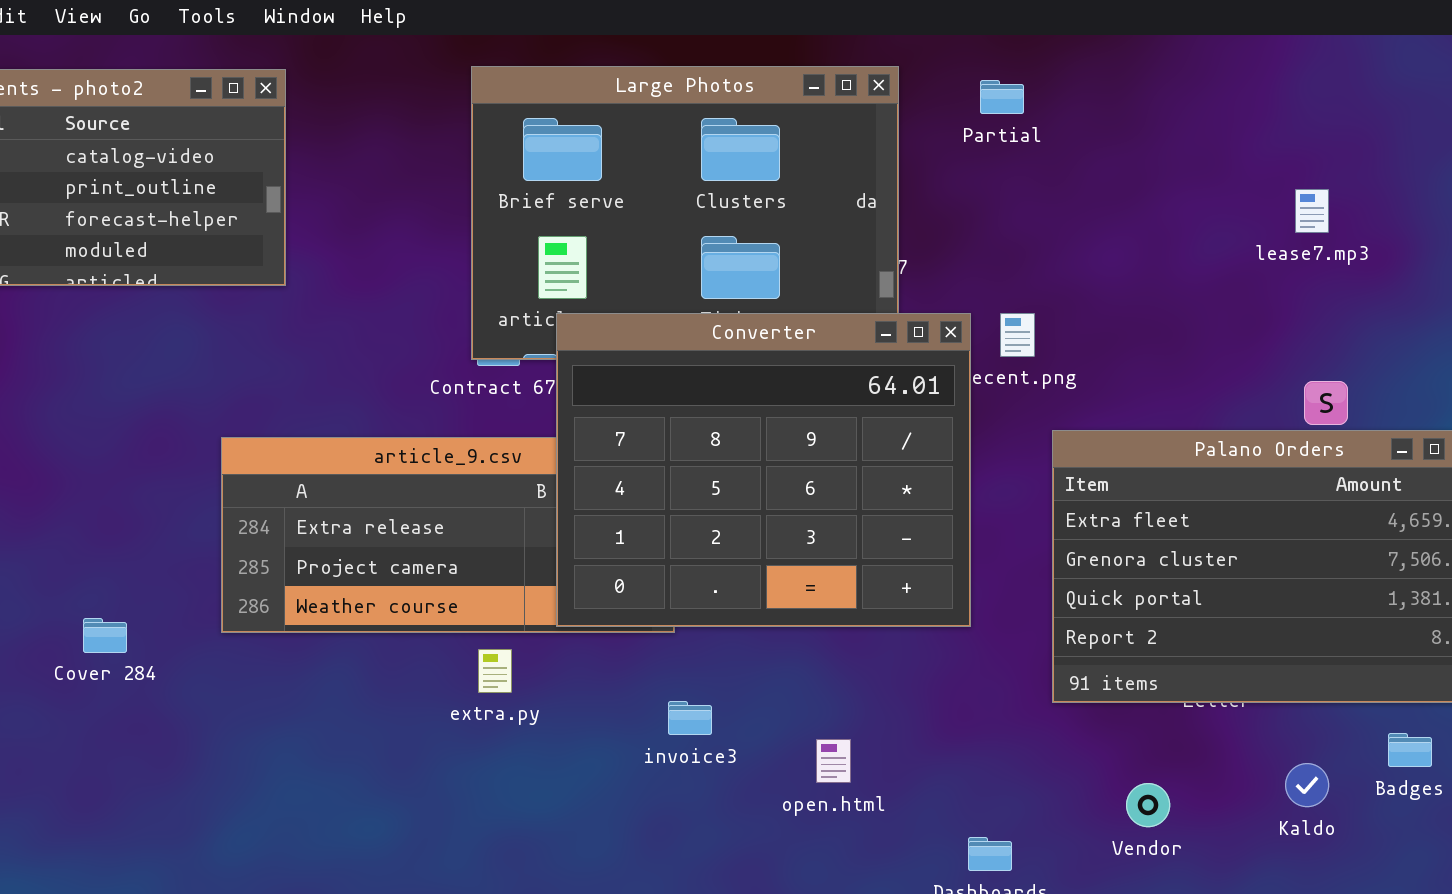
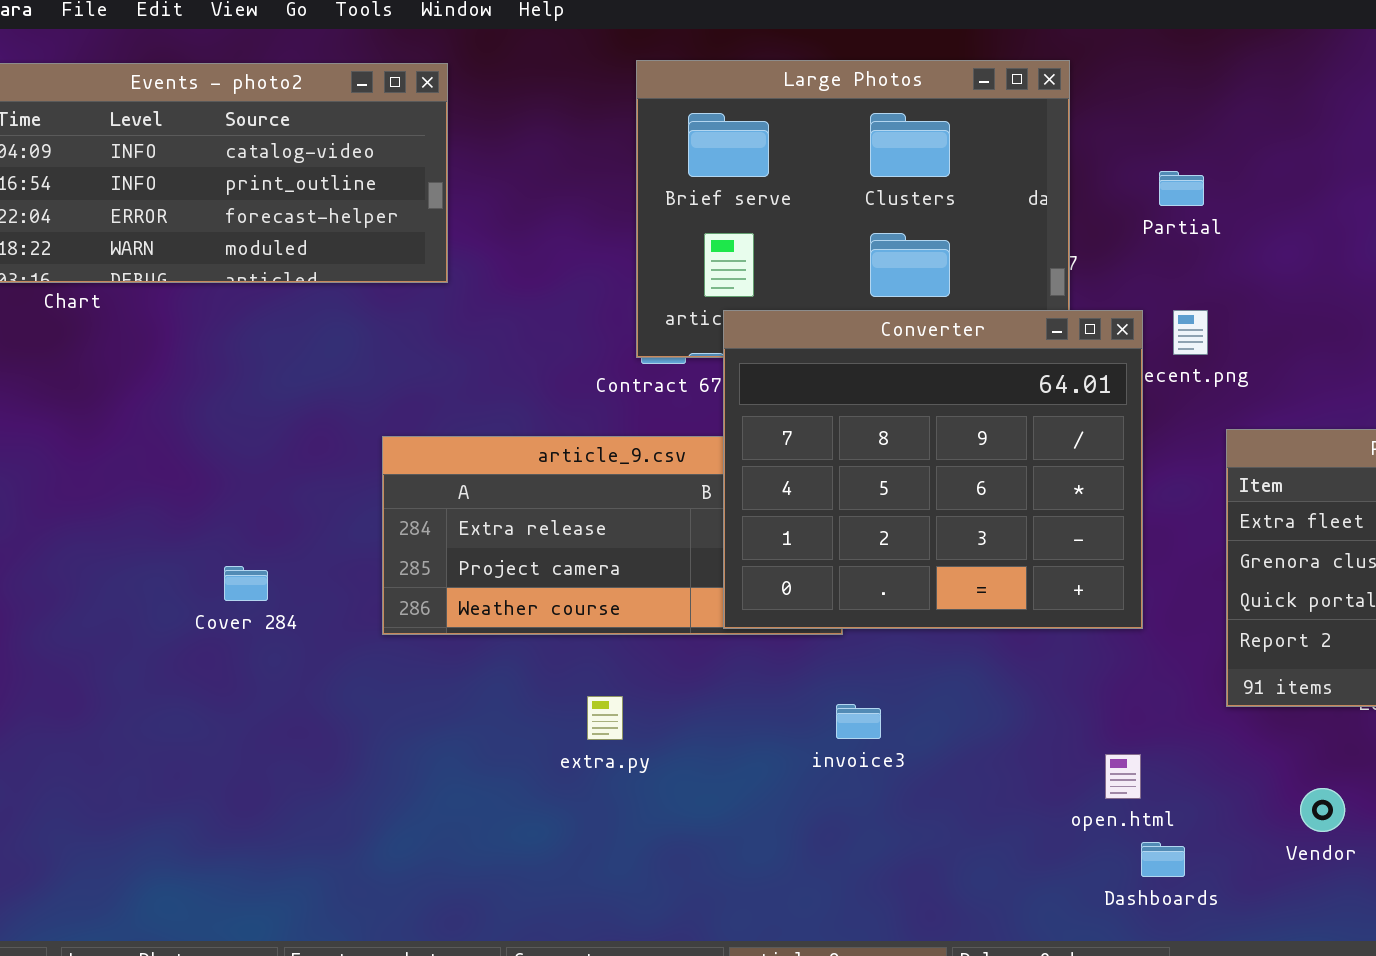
Partial: [980,80,1024,114] -> [1159,171,1204,206], moved
Cover 284: [83,618,127,653] -> [224,566,268,601], moved
extra.py: [478,649,512,693] -> [587,696,623,740], moved
open.html: [816,739,851,783] -> [1105,754,1141,799], moved

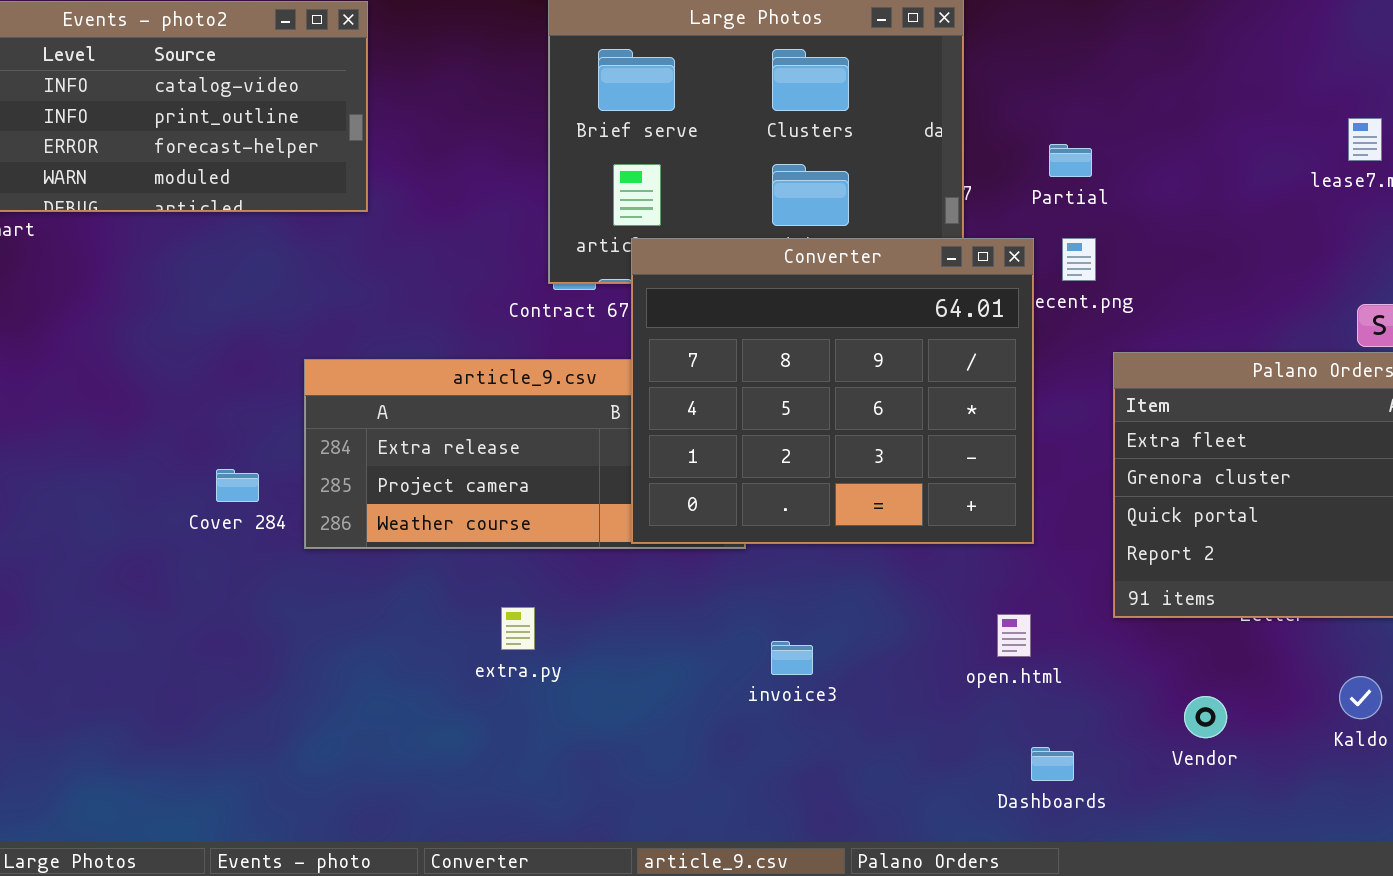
Partial: [1159,171,1204,206] -> [1049,144,1092,177], moved
Cover 284: [224,566,268,601] -> [216,469,259,502], moved
invoice3: [836,704,881,739] -> [771,641,813,675], moved
open.html: [1105,754,1141,799] -> [997,614,1031,657], moved

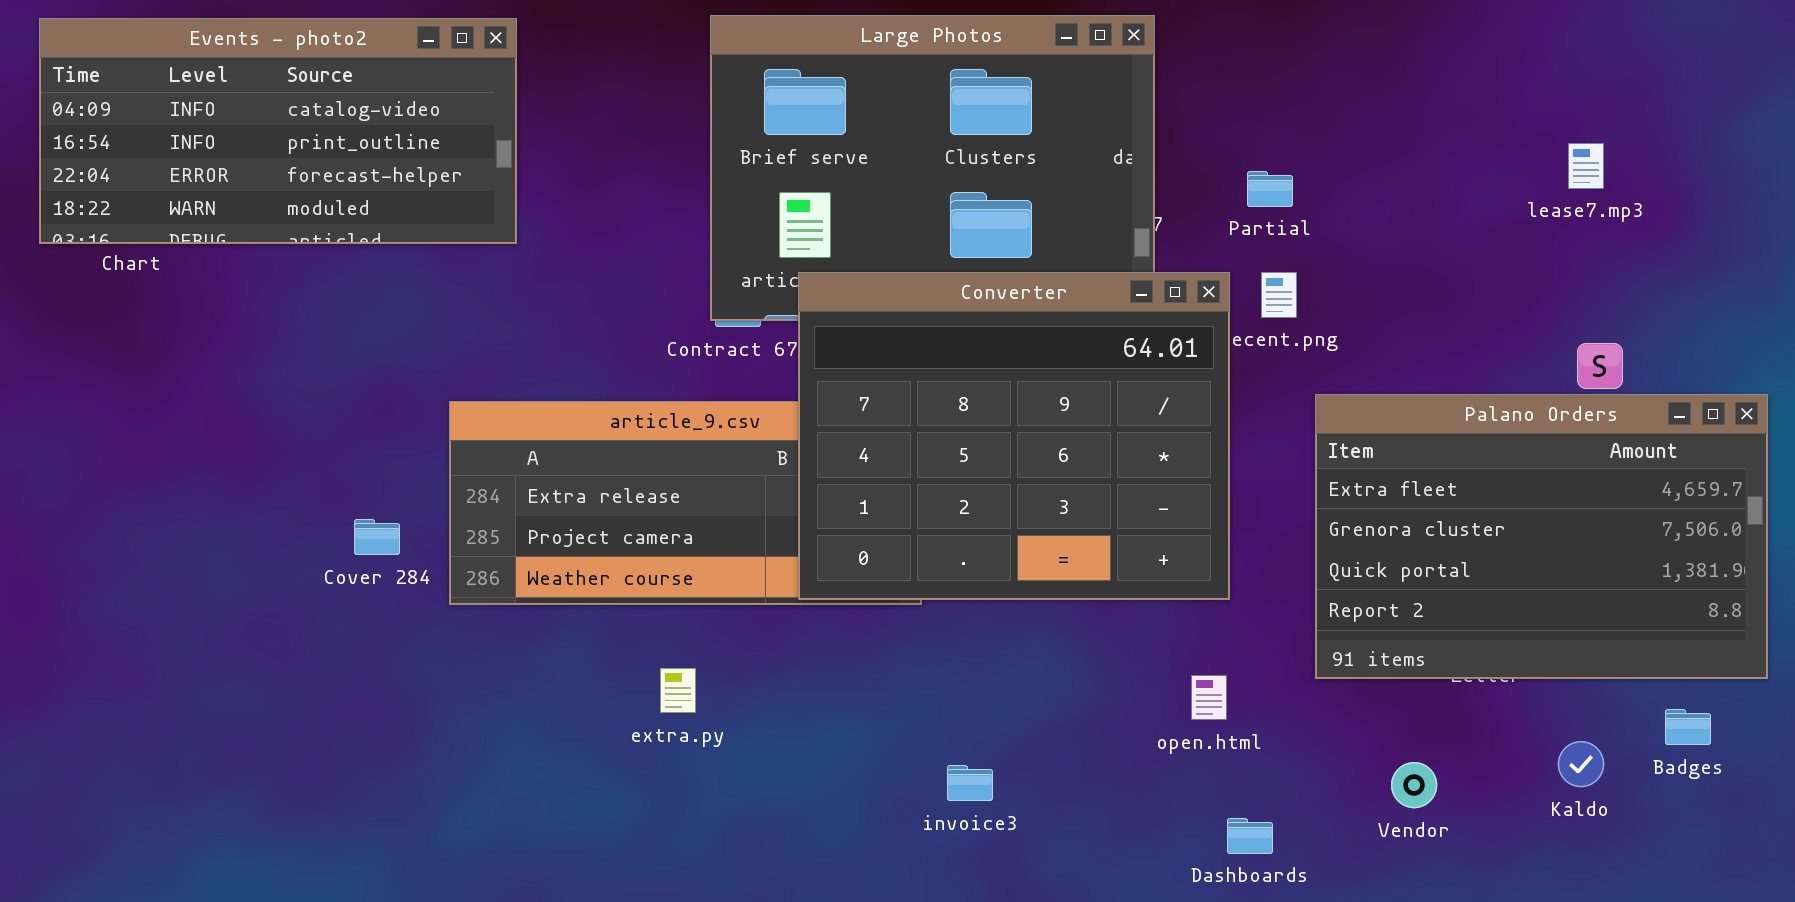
invoice3: [771,641,813,675] -> [947,765,993,801], moved

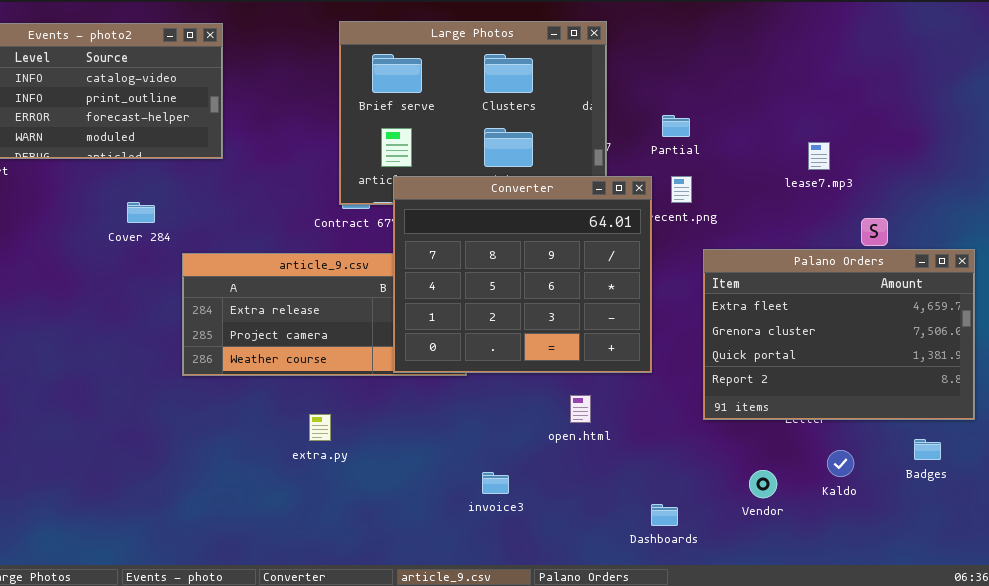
lease7.mp3: [1568,143,1604,189] -> [808,142,830,170], moved
Cover 284: [354,519,400,555] -> [127,202,155,223], moved
open.html: [1191,675,1227,720] -> [570,395,591,423], moved
Kaldo: [1558,741,1604,787] -> [827,450,854,477], moved

